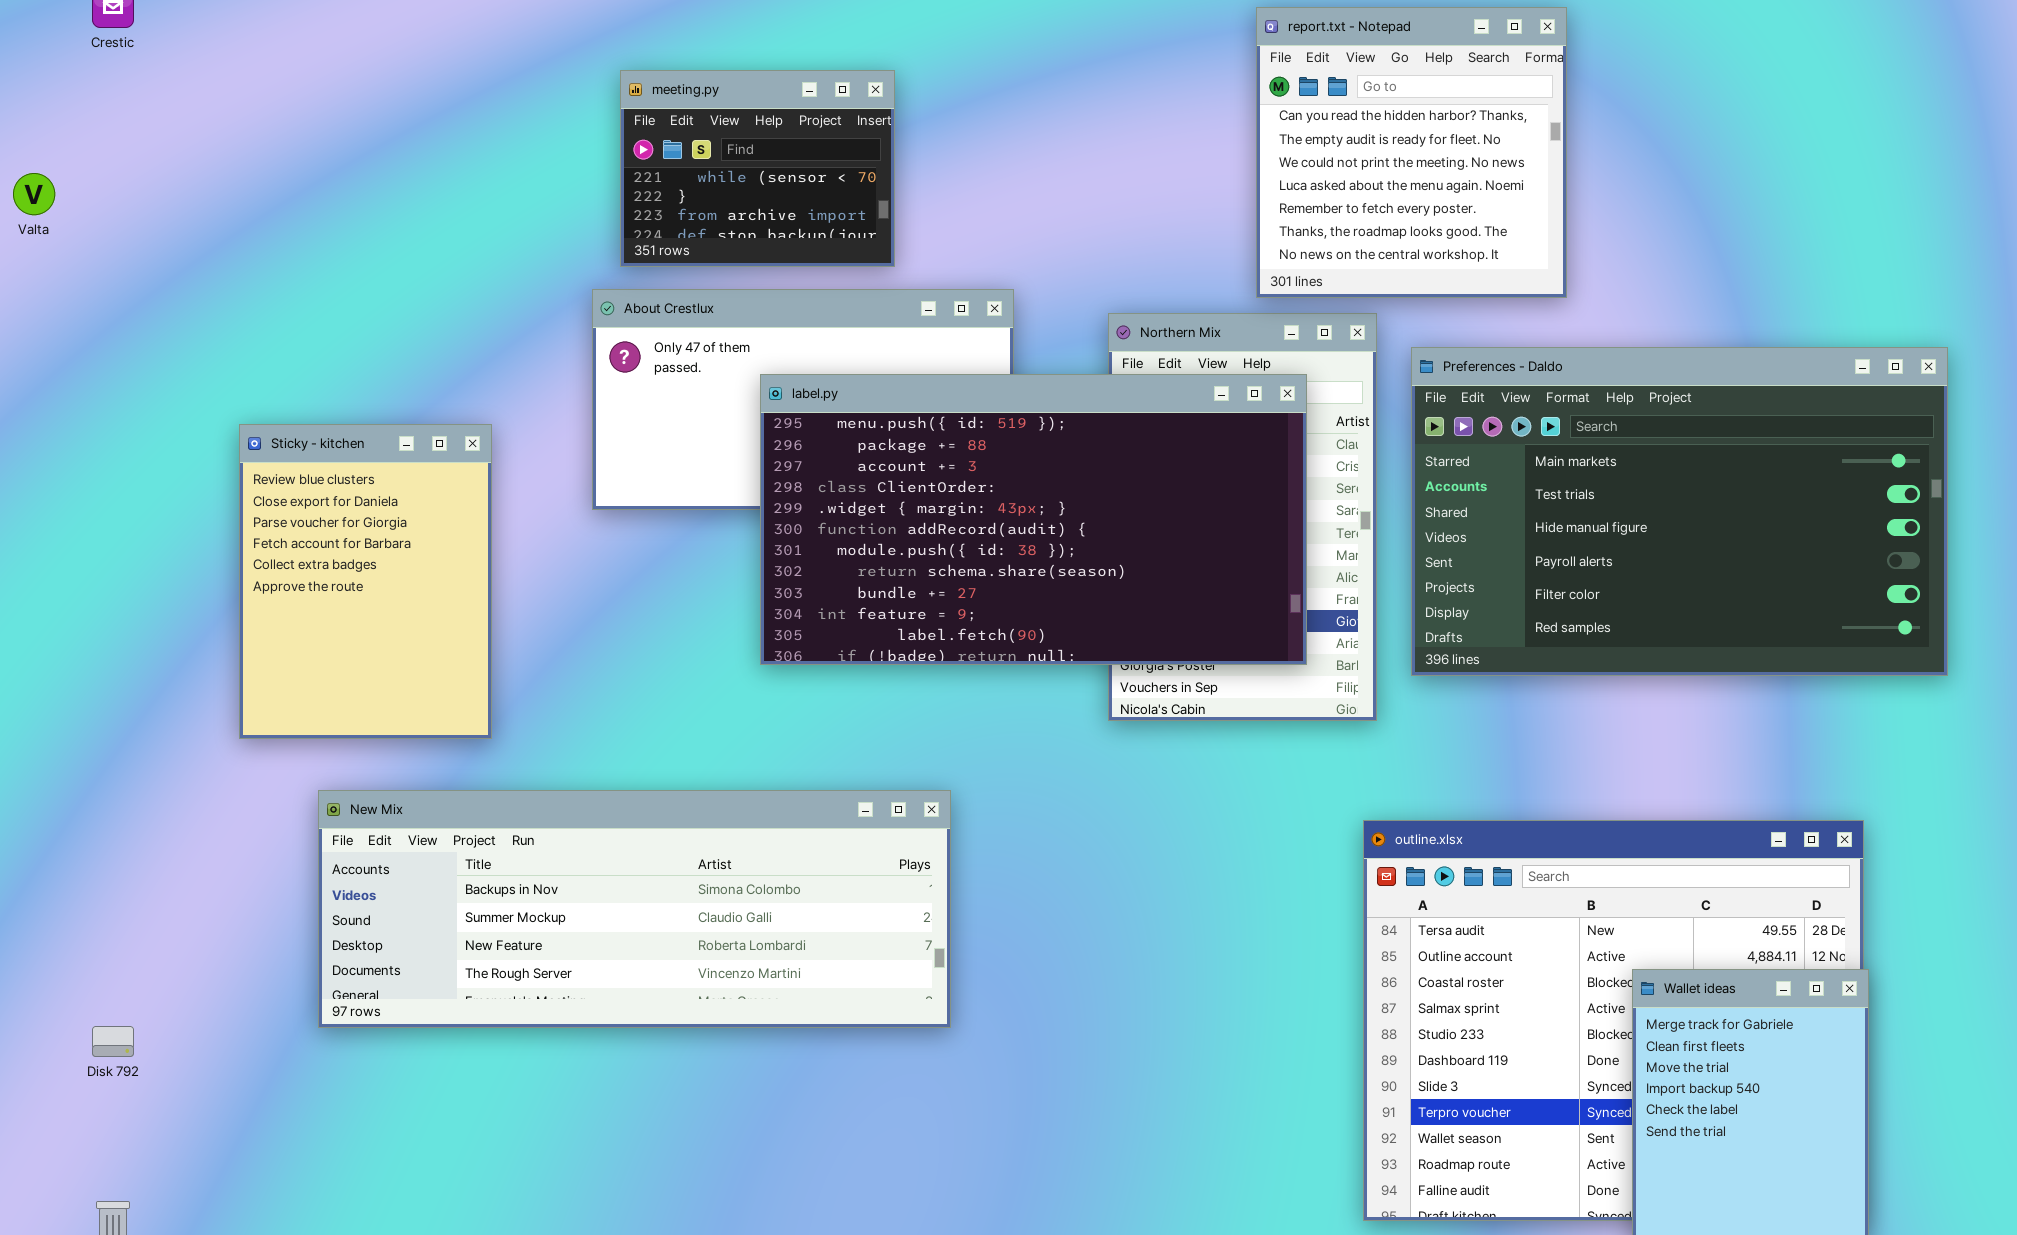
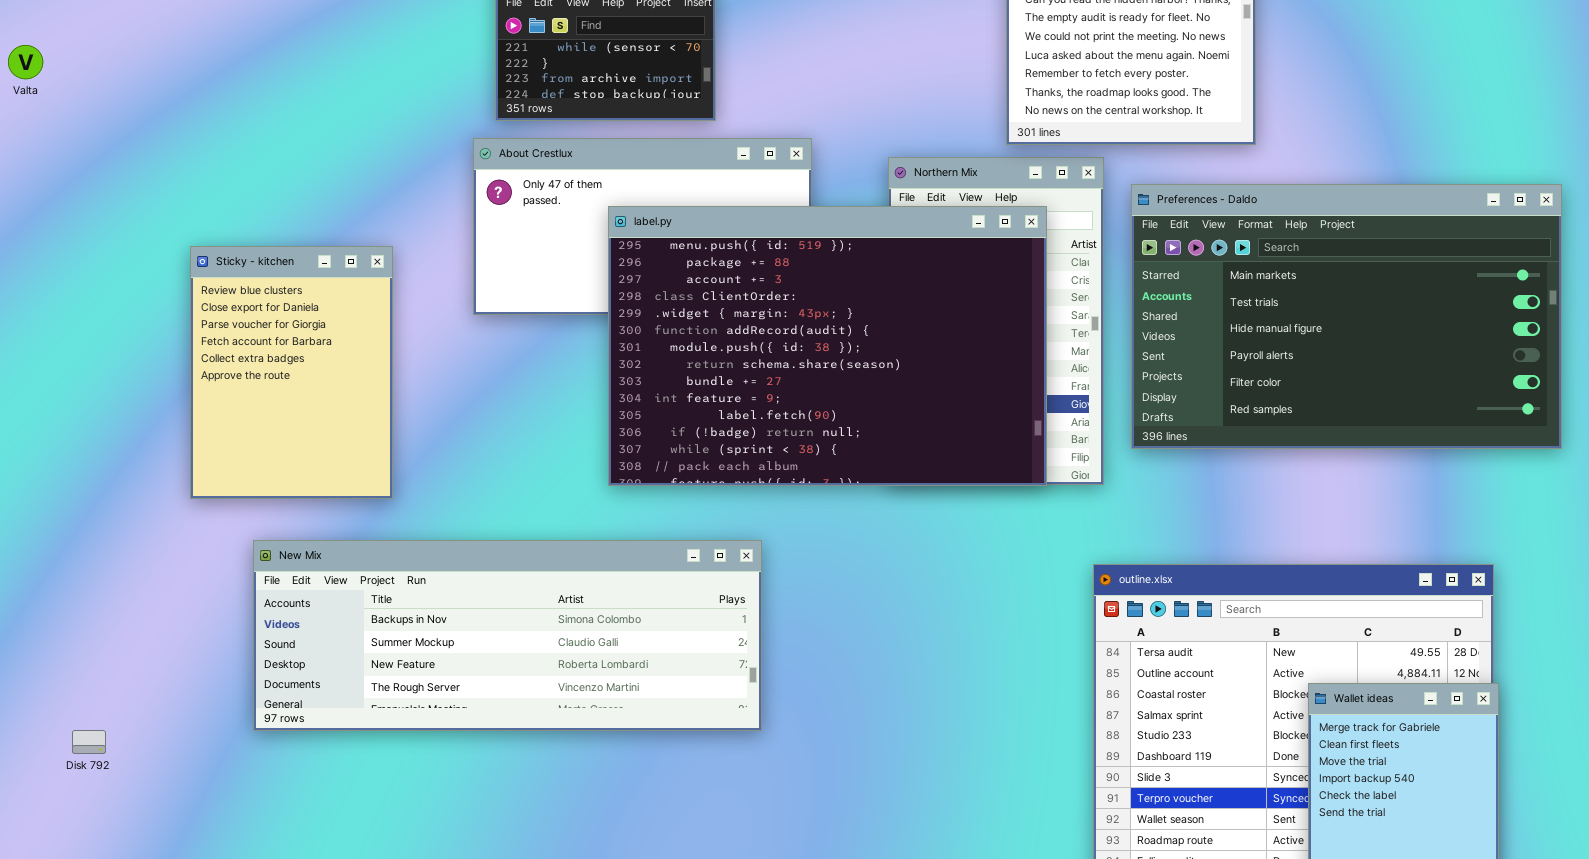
label.py: [760,374,1307,665] -> [608,206,1047,486], resized

